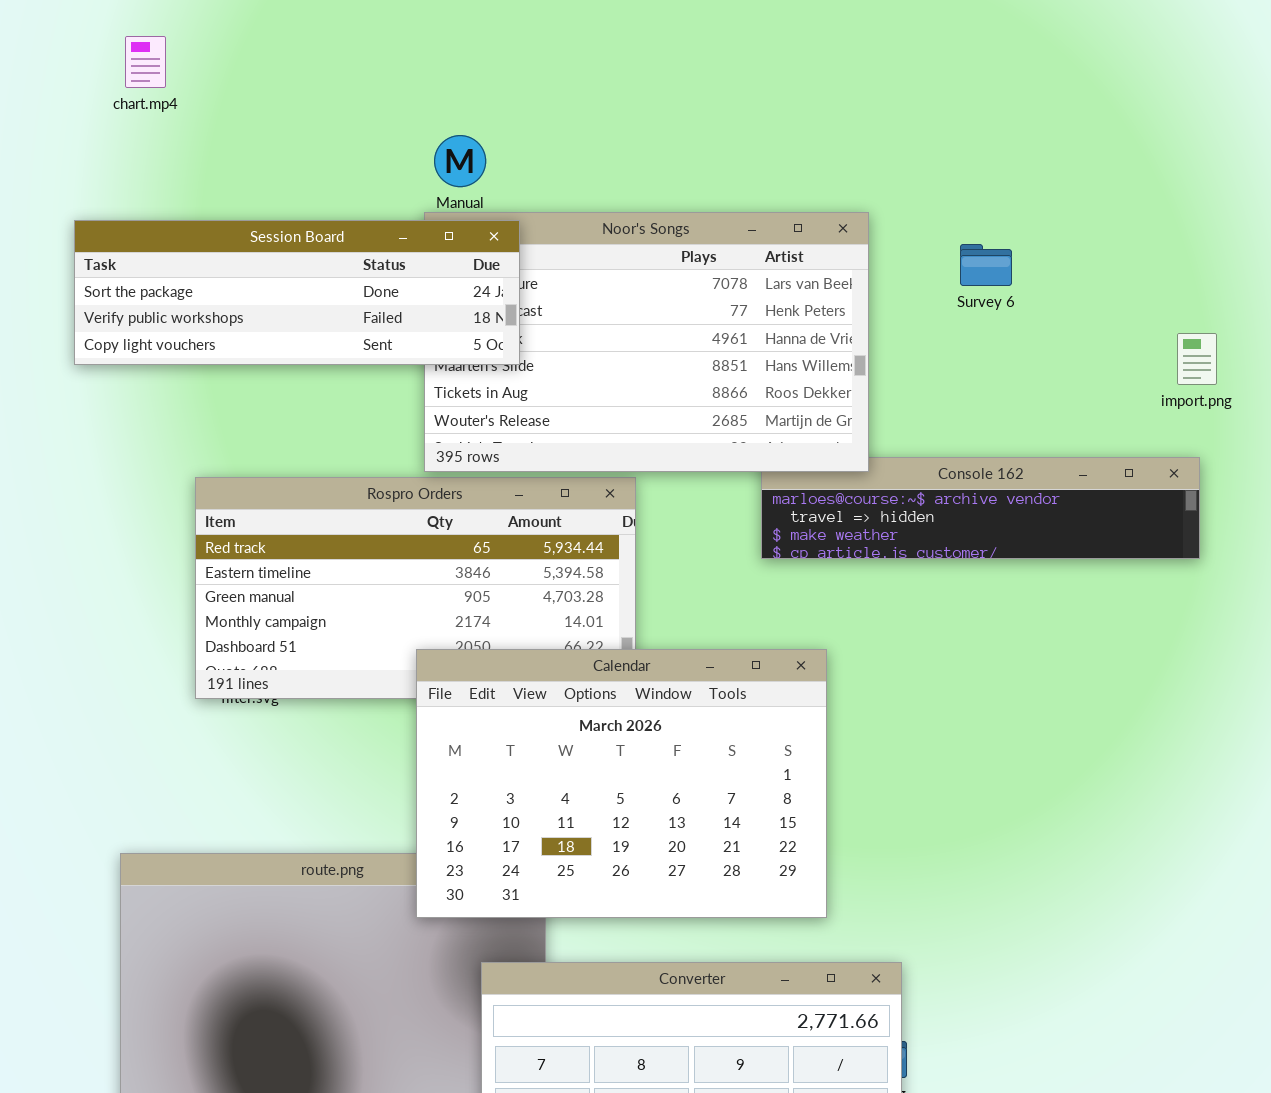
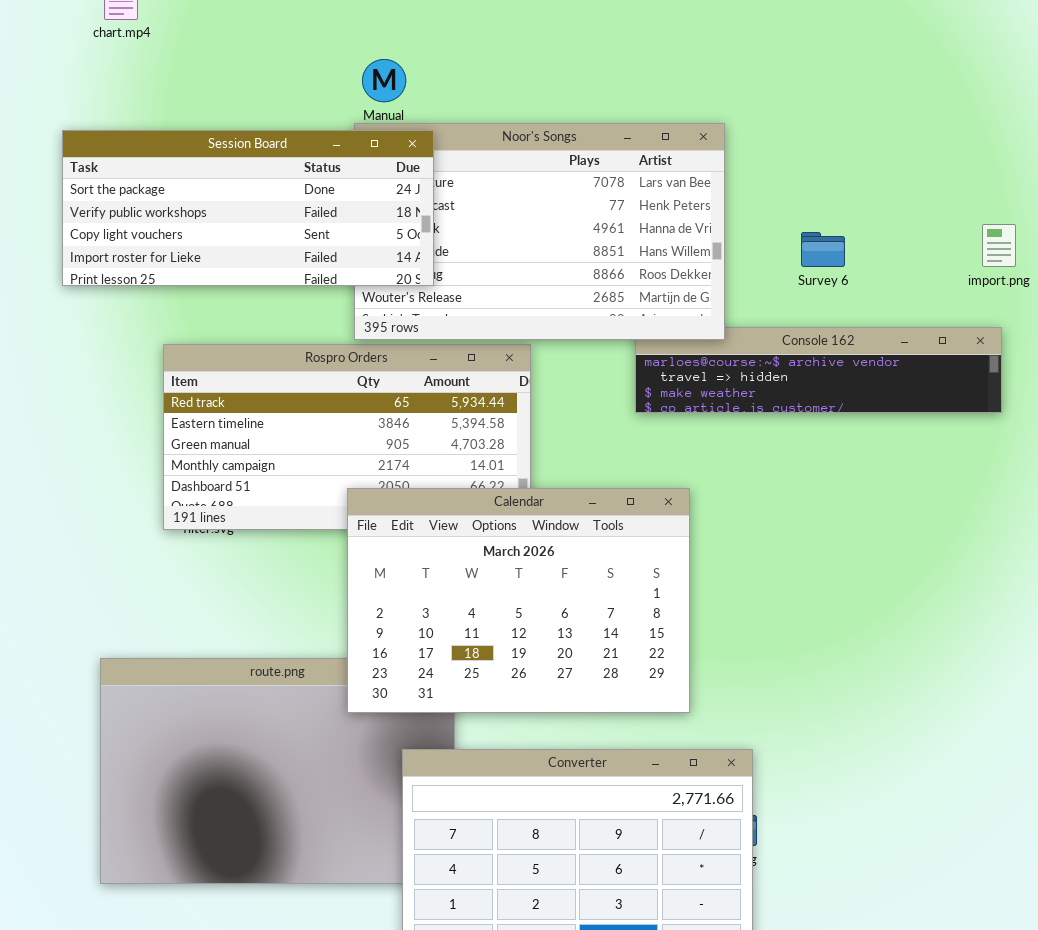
Session Board: [74,220,520,365] -> [62,130,434,286], resized
Survey 6: [960,244,1012,286] -> [801,232,845,267], moved

